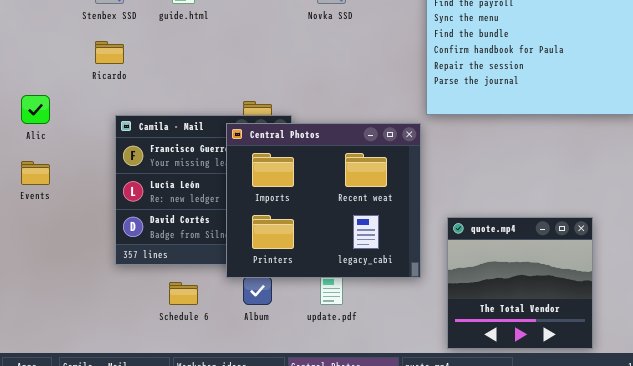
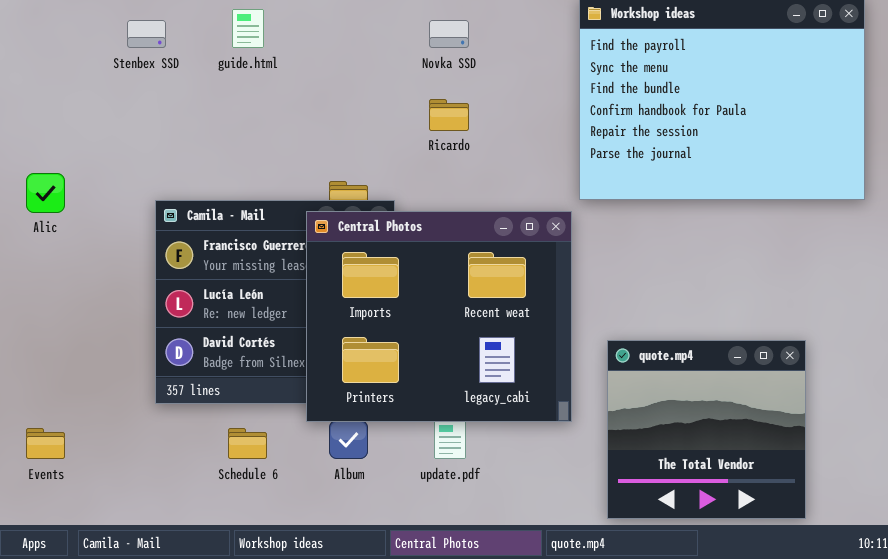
Ricardo: [95,41,124,64] -> [429,99,469,131], moved
Events: [21,161,50,185] -> [26,428,65,459], moved

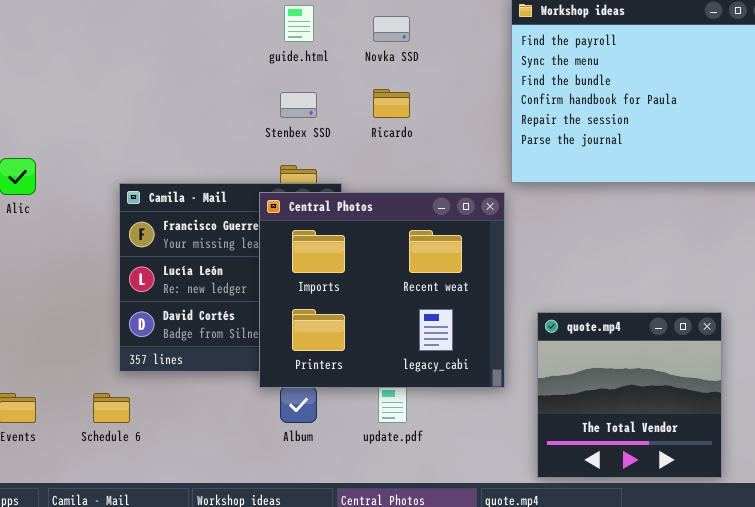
guide.html: [232,9,264,48] -> [284,5,314,42], moved
Stenbex SSD: [127,20,166,48] -> [280,92,317,118], moved
Schedule 6: [228,428,267,459] -> [93,393,130,423], moved

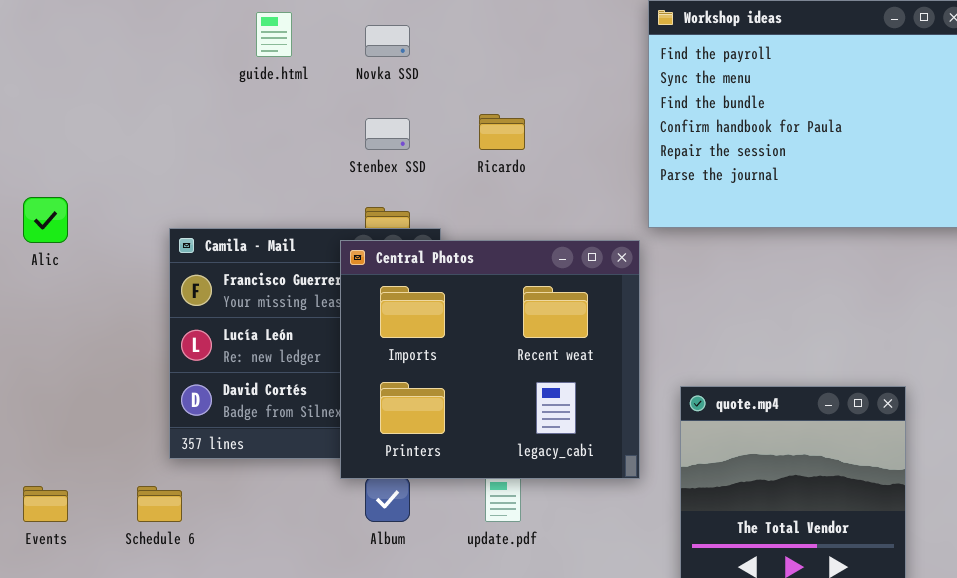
guide.html: [284,5,314,42] -> [256,12,292,57], moved
Novka SSD: [373,16,410,42] -> [365,25,410,57], moved

